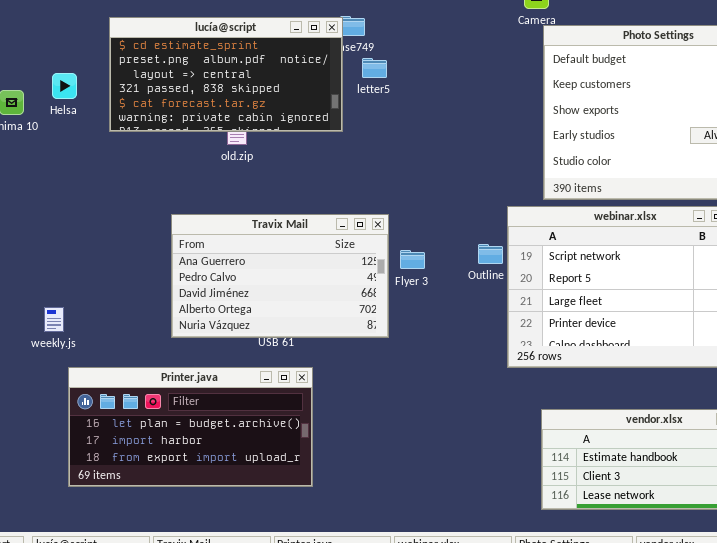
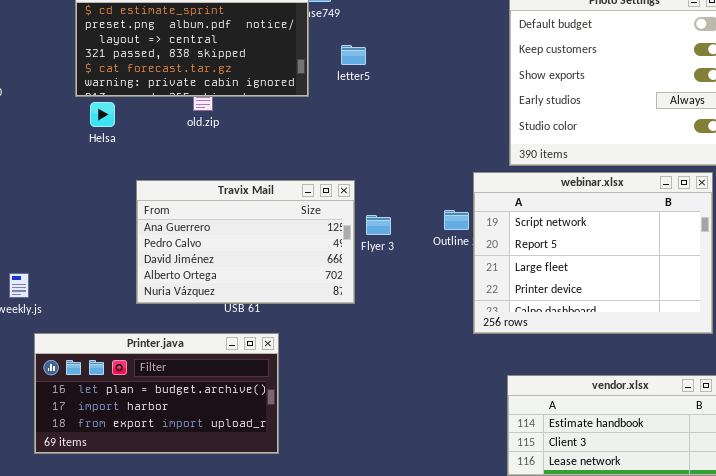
letter5: [362,58,387,78] -> [341,45,366,65], moved
Helsa: [52,73,77,99] -> [90,102,115,127], moved

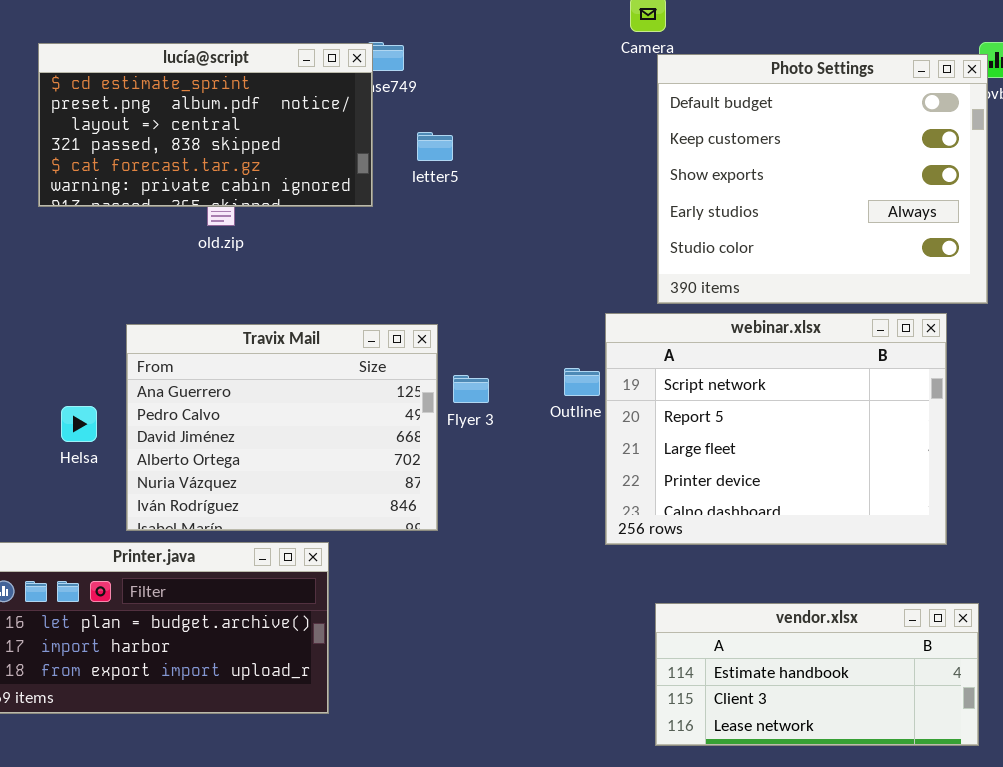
Helsa: [90,102,115,127] -> [61,406,97,442], moved
Travix Mail: [136,180,355,304] -> [126,324,438,531], resized

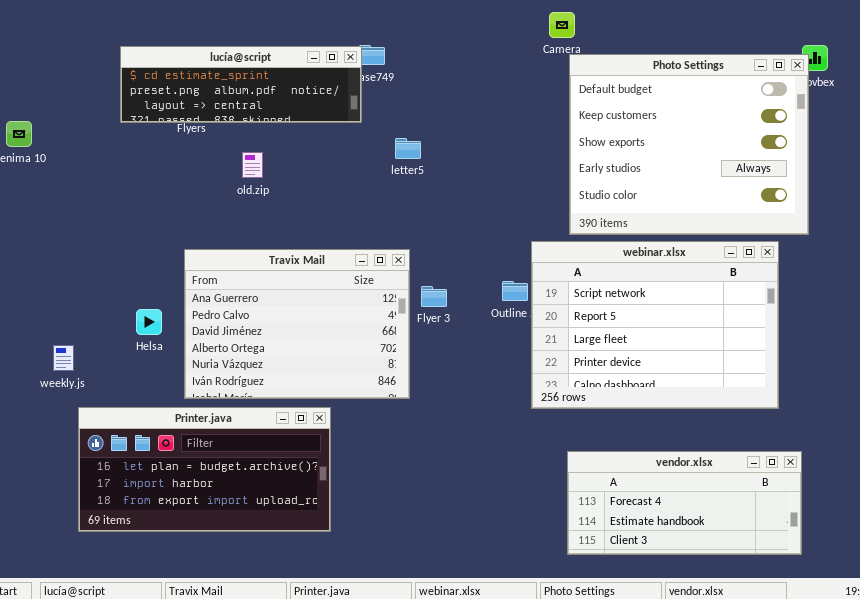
lucía@script: [38,43,373,207] -> [120,46,362,123], resized
letter5: [417,132,453,161] -> [395,138,421,159], moved
vendor.xlsx: [655,603,979,746] -> [567,451,802,555], scrolled up 1 row

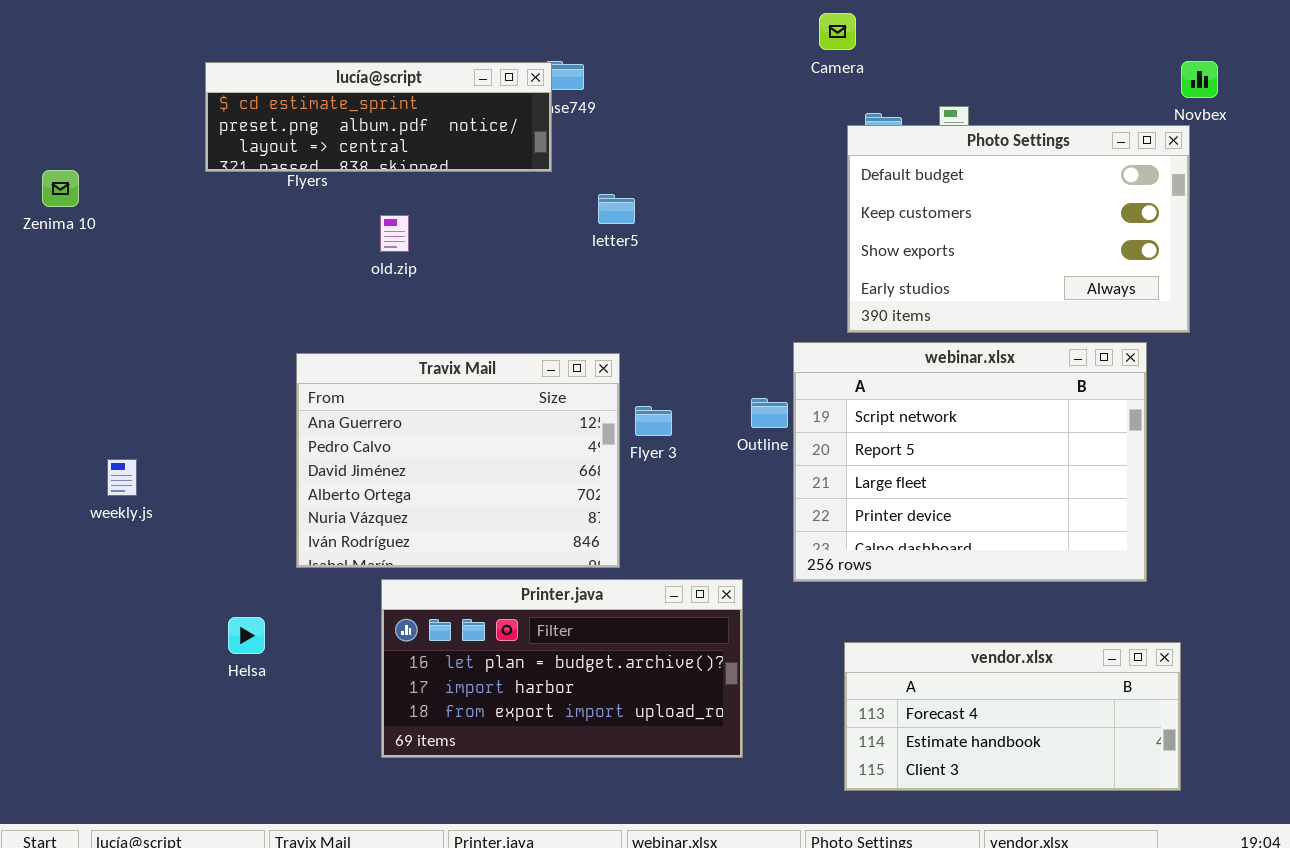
Photo Settings: [569,54,809,235] -> [847,125,1190,333], resized
Helsa: [136,309,162,335] -> [228,617,265,654], moved
weekly.js: [53,345,74,371] -> [107,459,137,496], moved
Printer.java: [78,407,331,532] -> [381,579,743,758], moved

